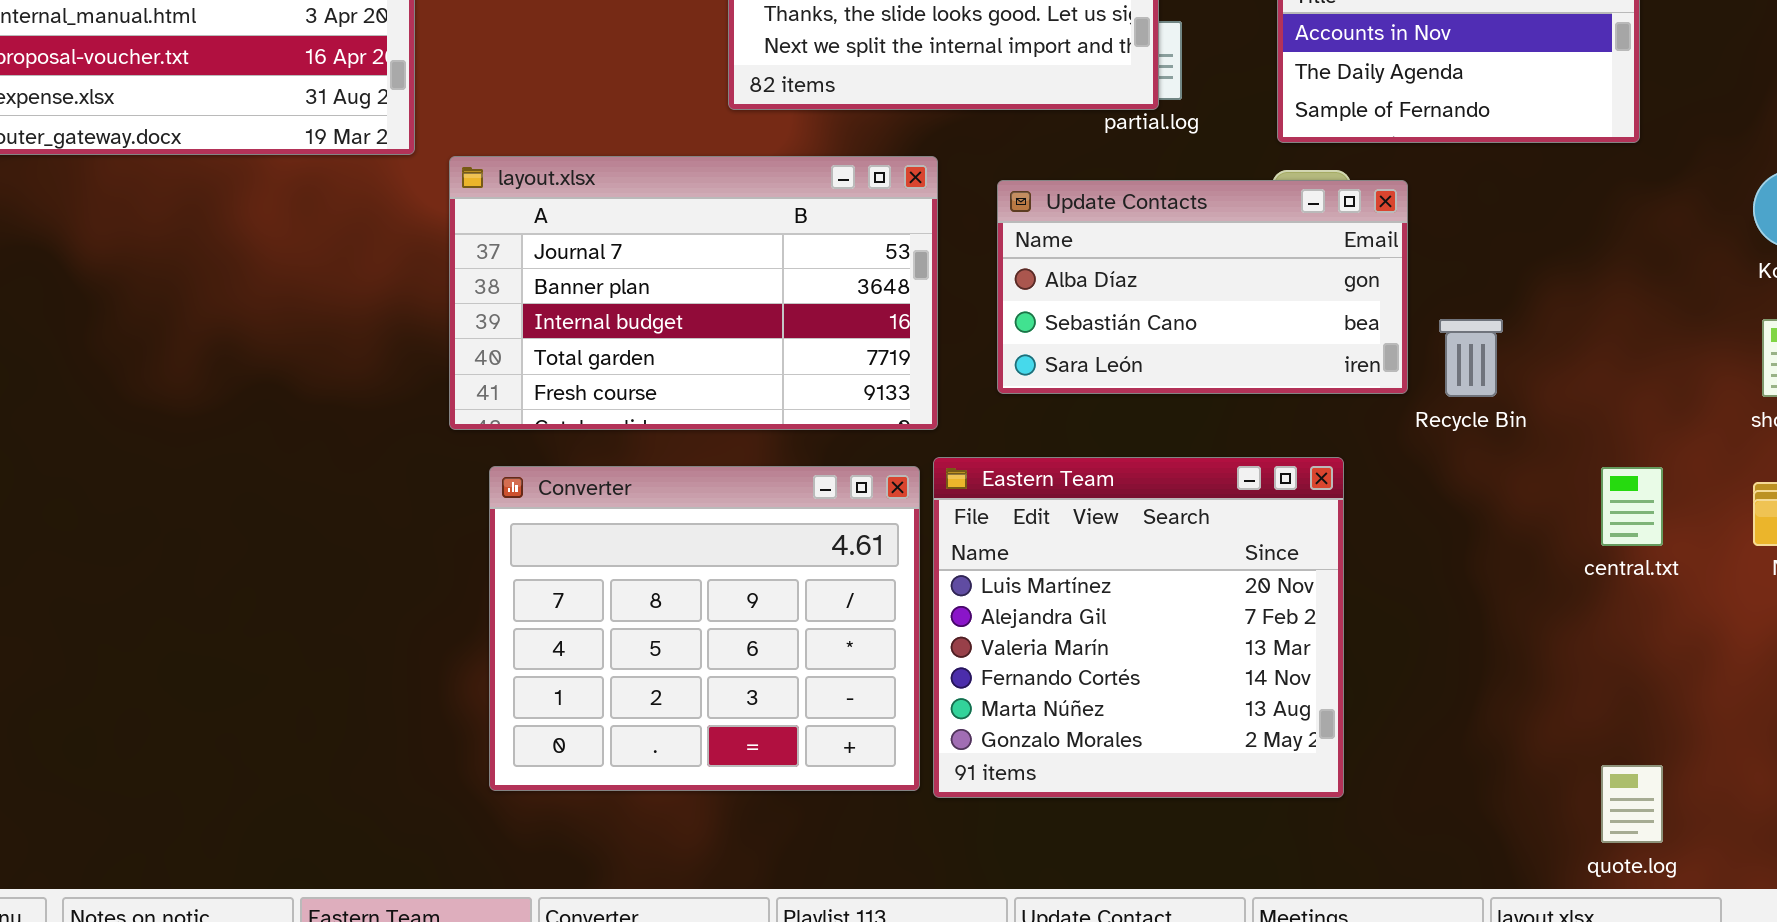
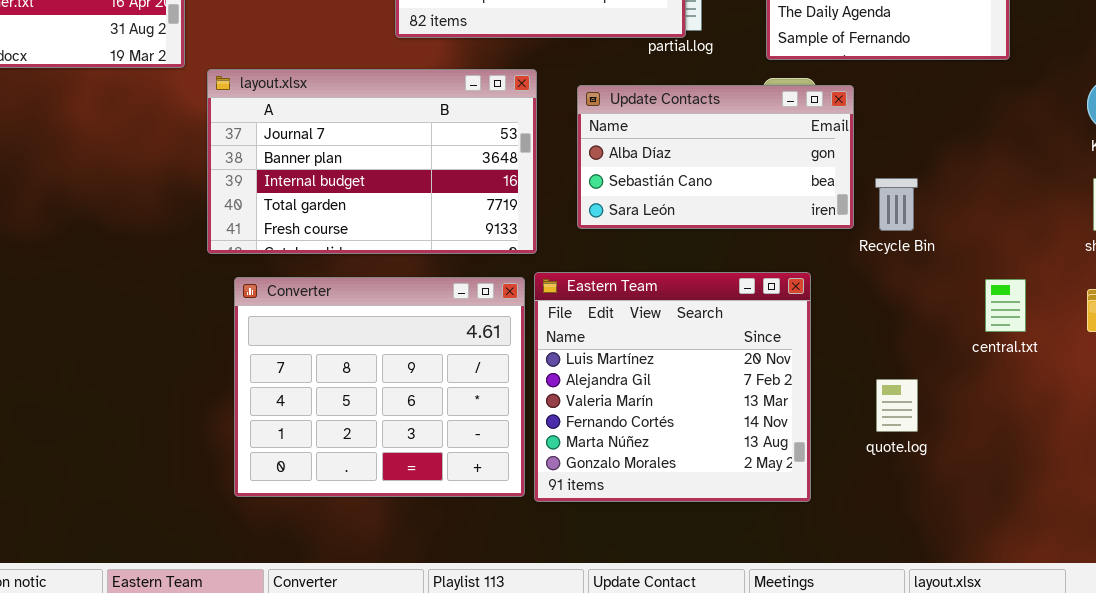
quote.log: [1601,765,1663,843] -> [876,379,918,432], moved

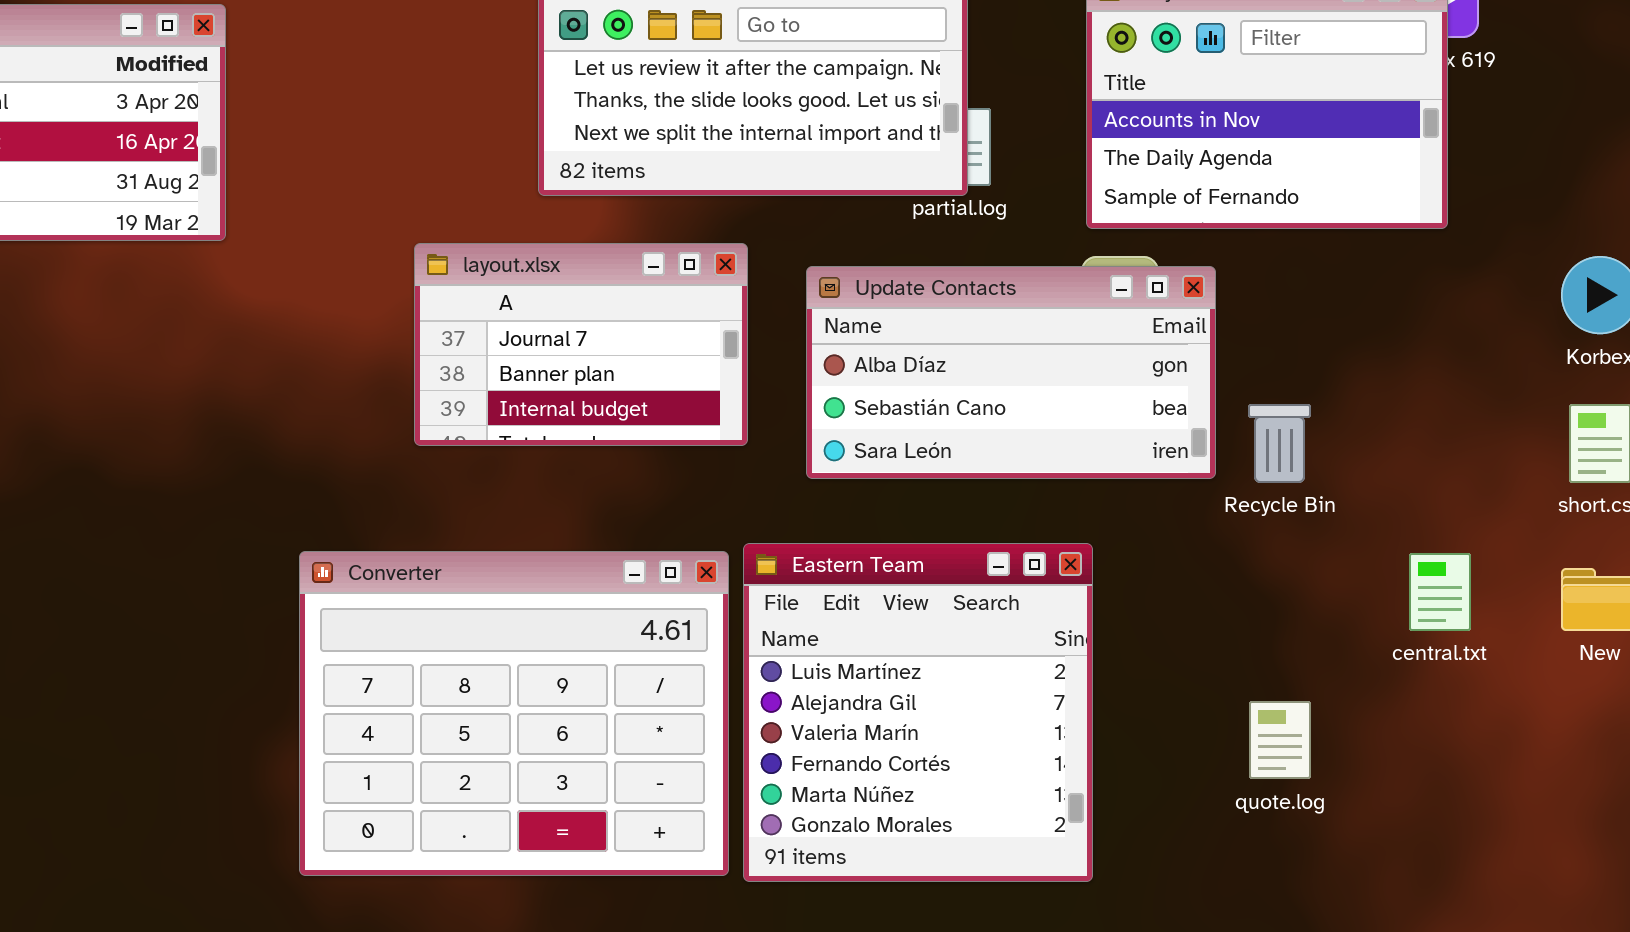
layout.xlsx: [207,69,537,254] -> [414,243,748,446], resized
Eastern Team: [534,272,811,502] -> [743,543,1093,882], resized

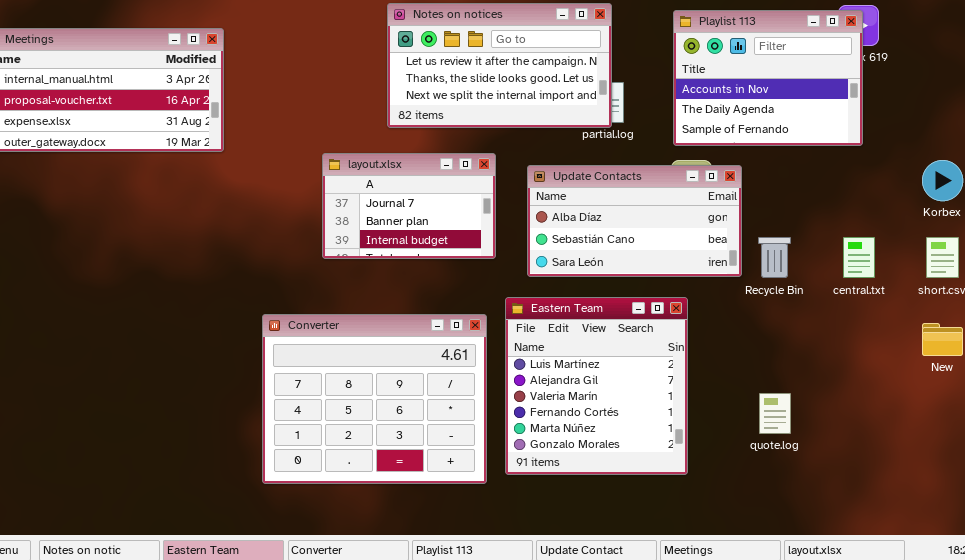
Eastern Team: [743,543,1093,882] -> [505,297,688,475], moved
central.txt: [1409,553,1471,631] -> [843,237,875,278], moved

